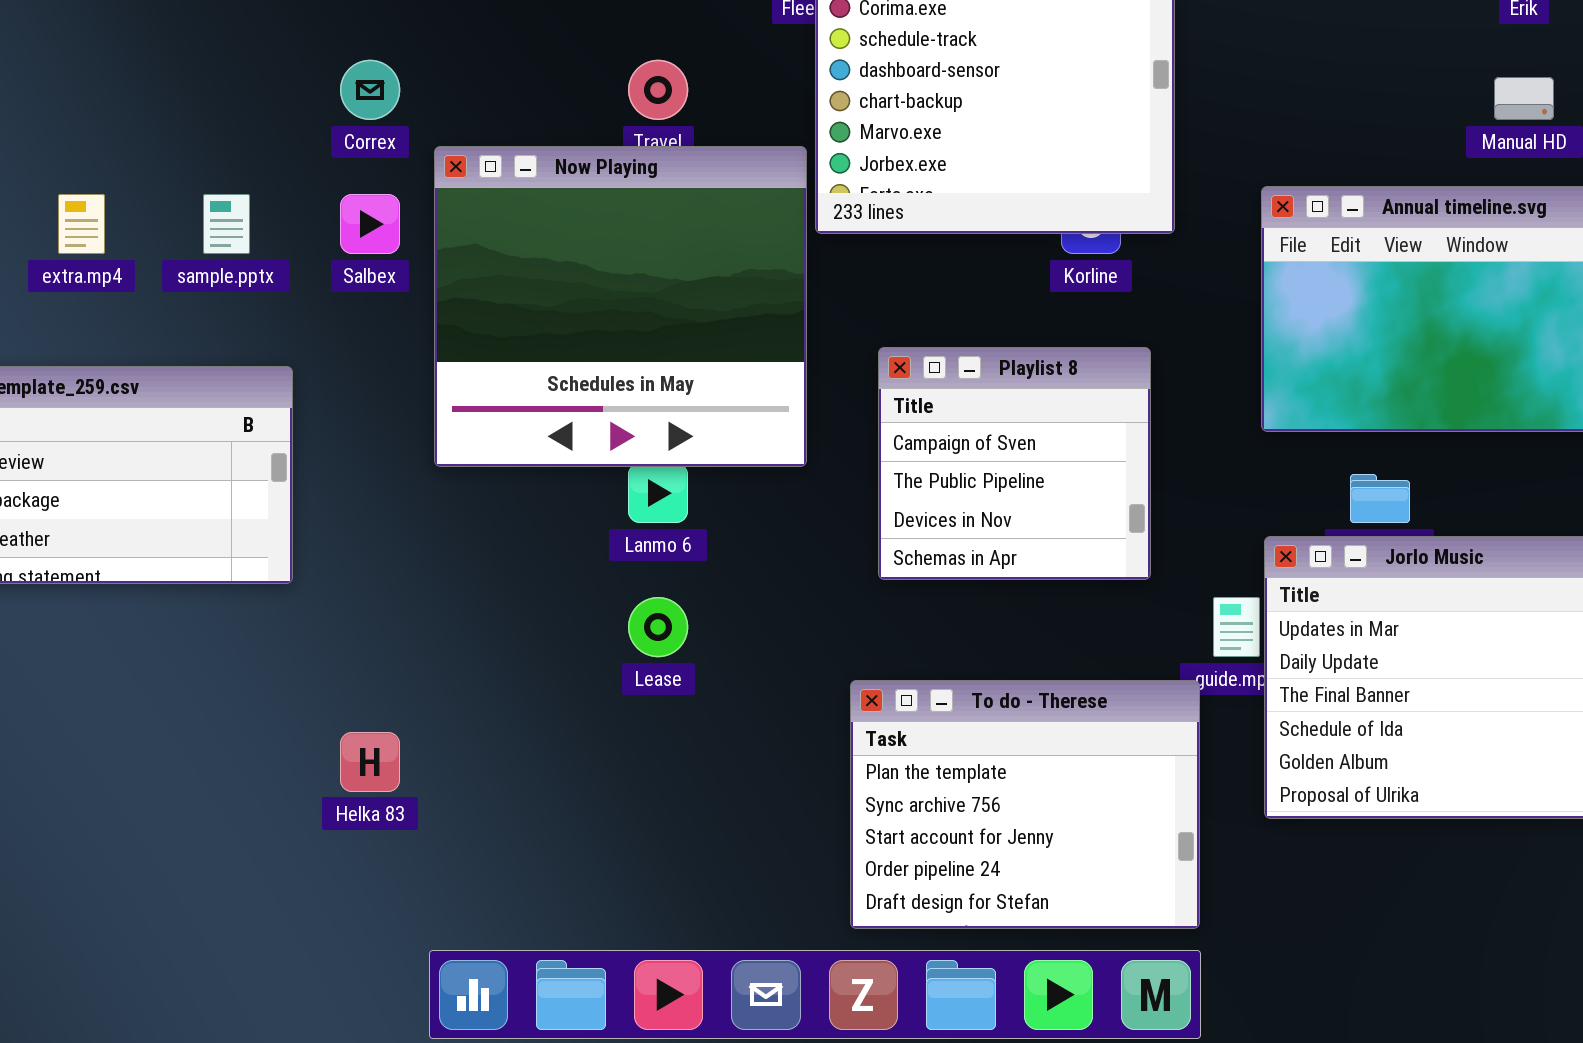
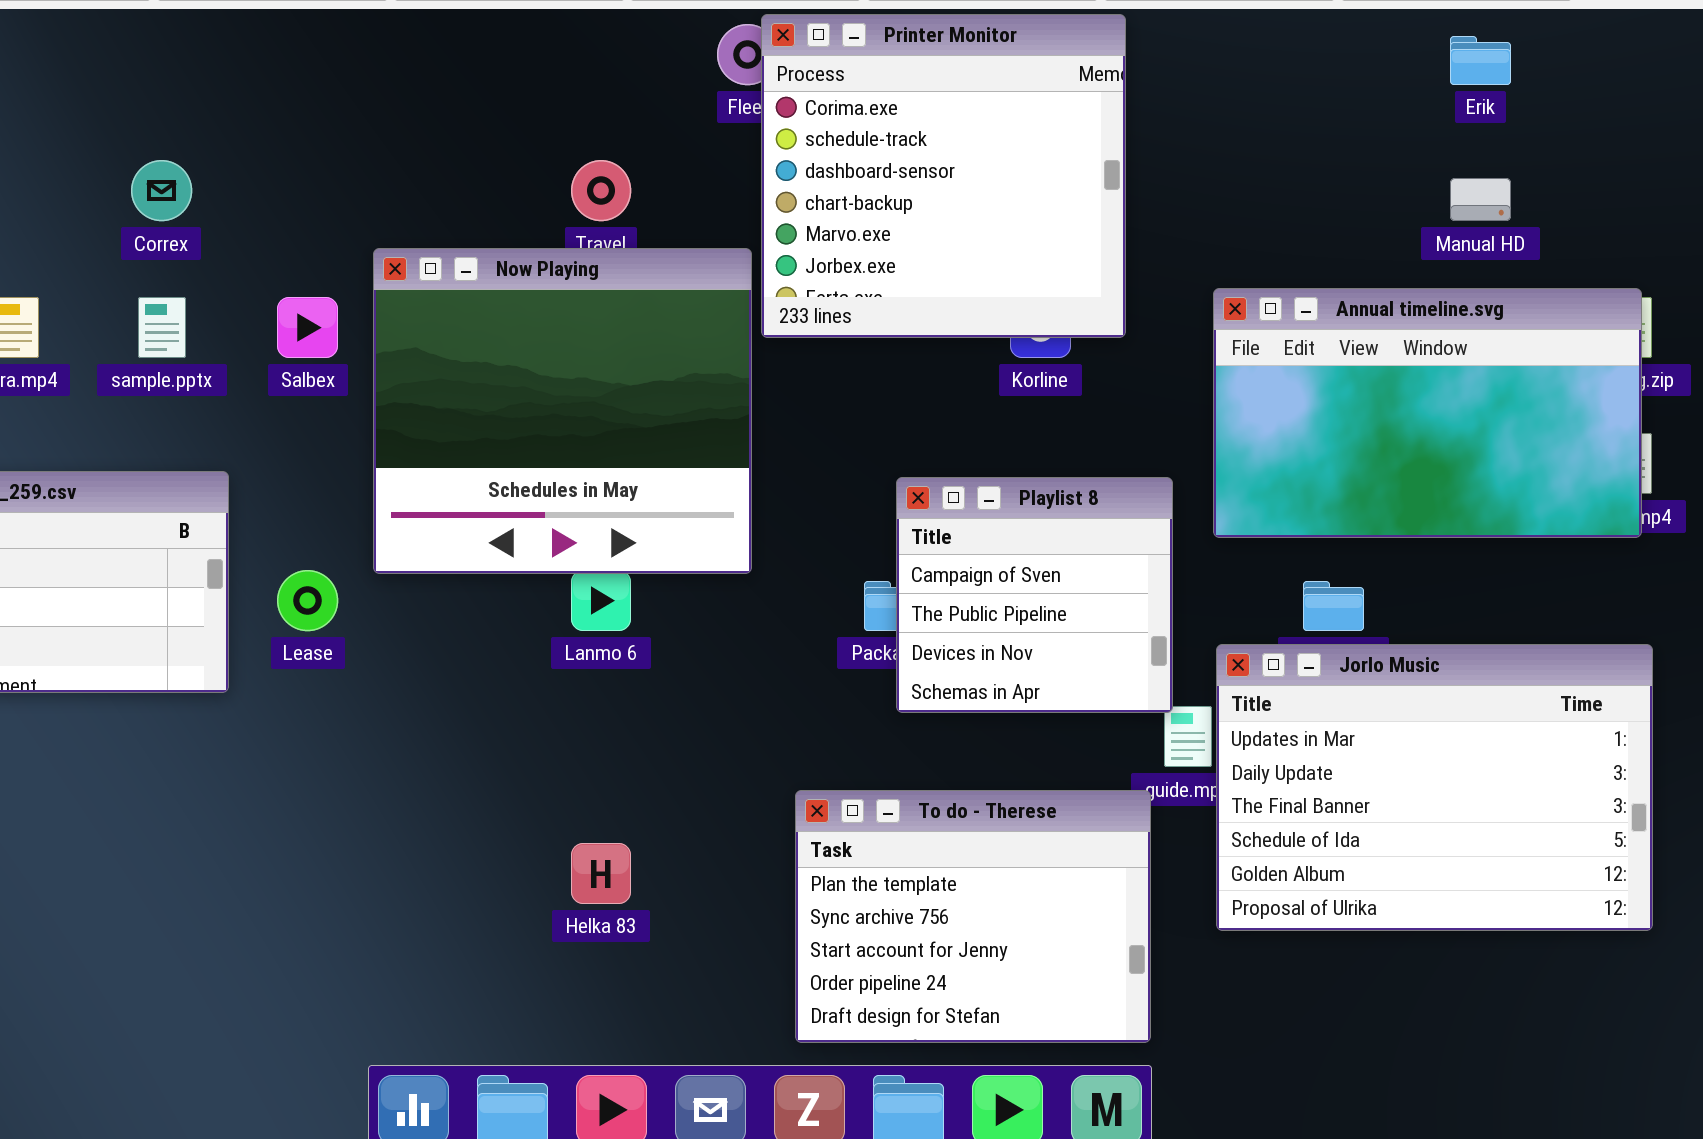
Correx: [340,60,400,120] -> [131,160,192,221], moved
Playlist 8: [878,347,1151,580] -> [896,477,1173,713], moved
Lease: [628,597,688,657] -> [277,570,338,631], moved
Helka 83: [340,732,400,792] -> [571,843,631,904], moved

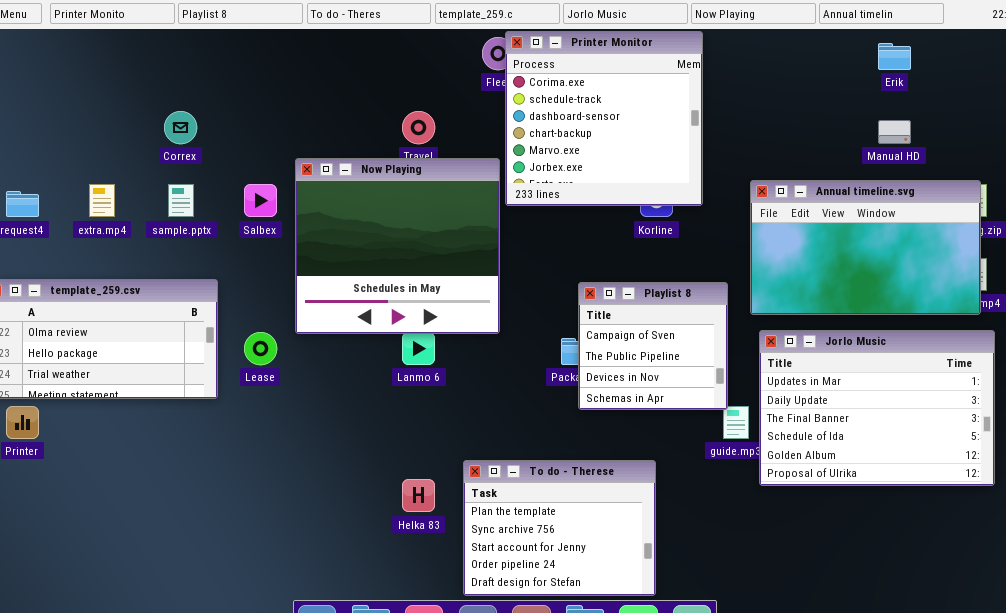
Jorlo Music: [1216,644,1653,931] -> [759,330,995,486], moved
To do - Therese: [795,790,1151,1043] -> [463,460,656,596], moved

